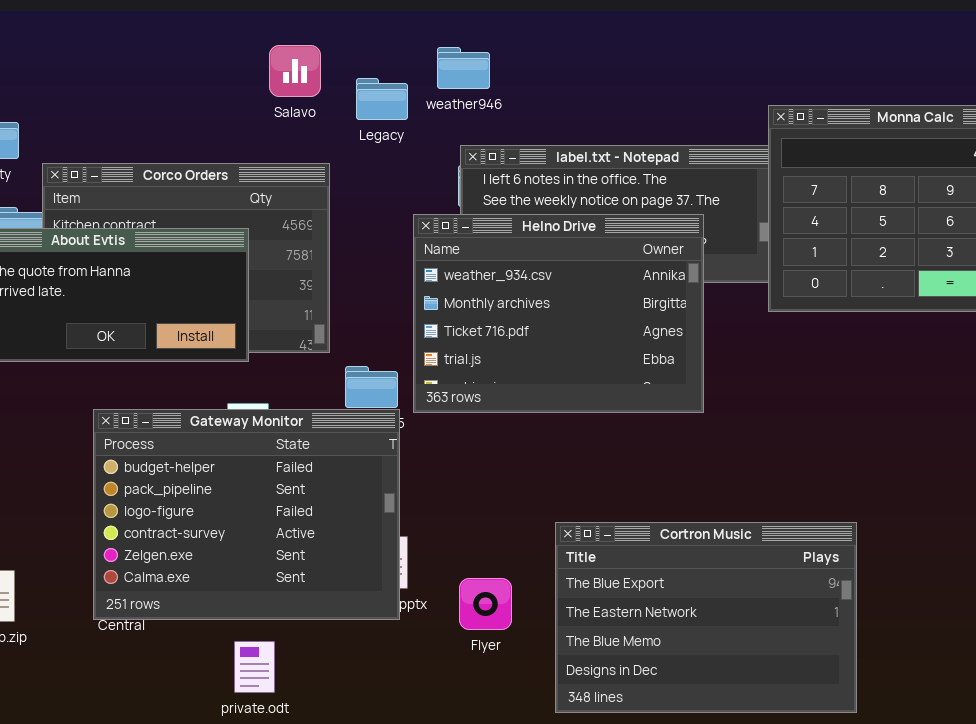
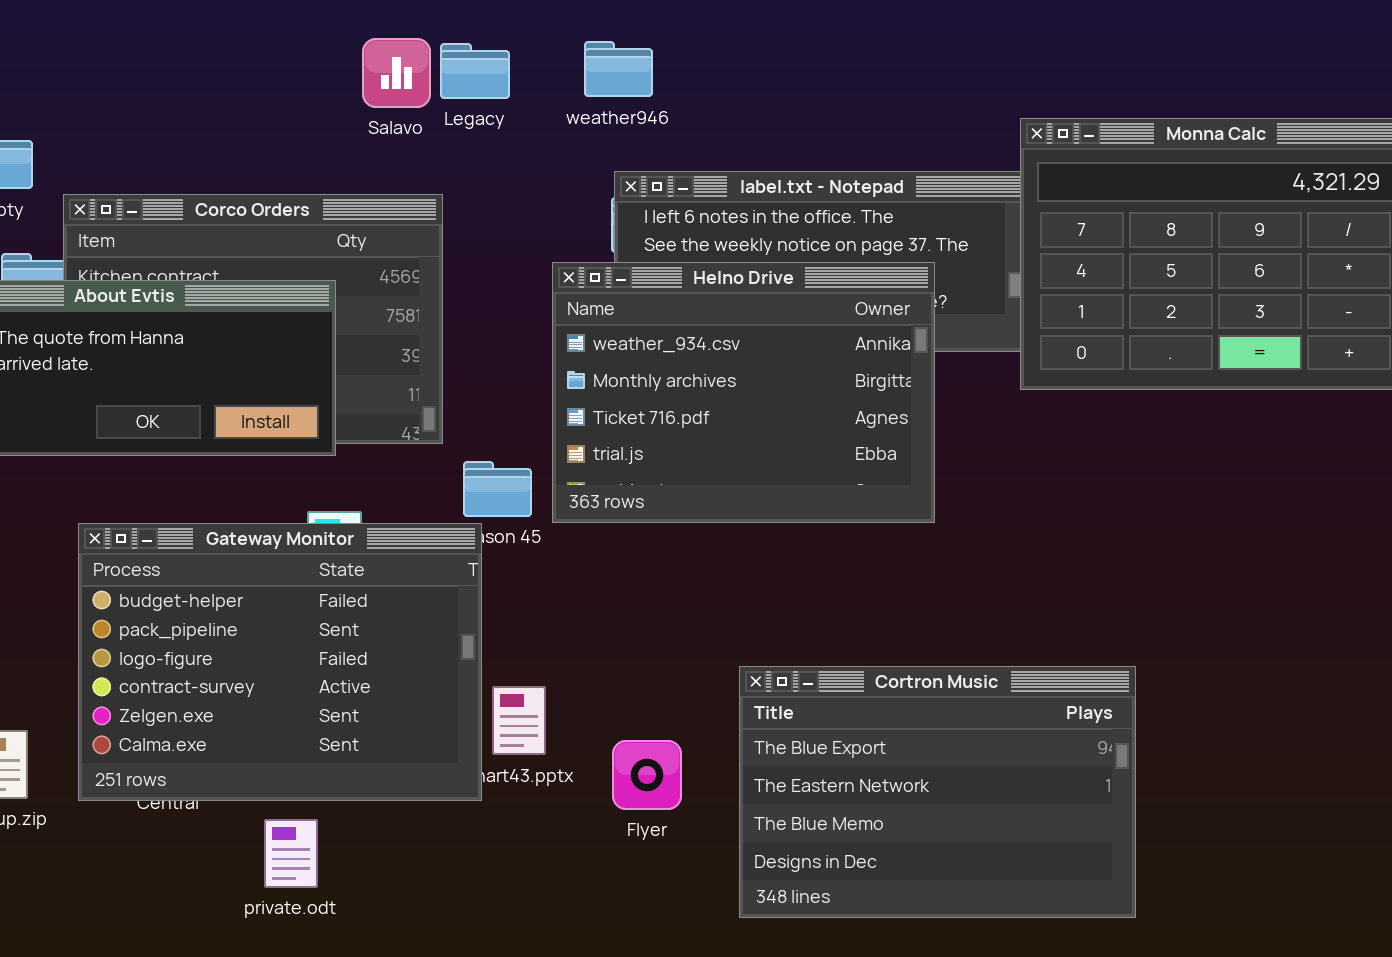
Legacy: [356,78,408,120] -> [440,43,510,99], moved
Gateway Monitor: [93,409,400,620] -> [78,523,482,801], moved
private.odt: [234,641,275,693] -> [264,819,318,888], moved

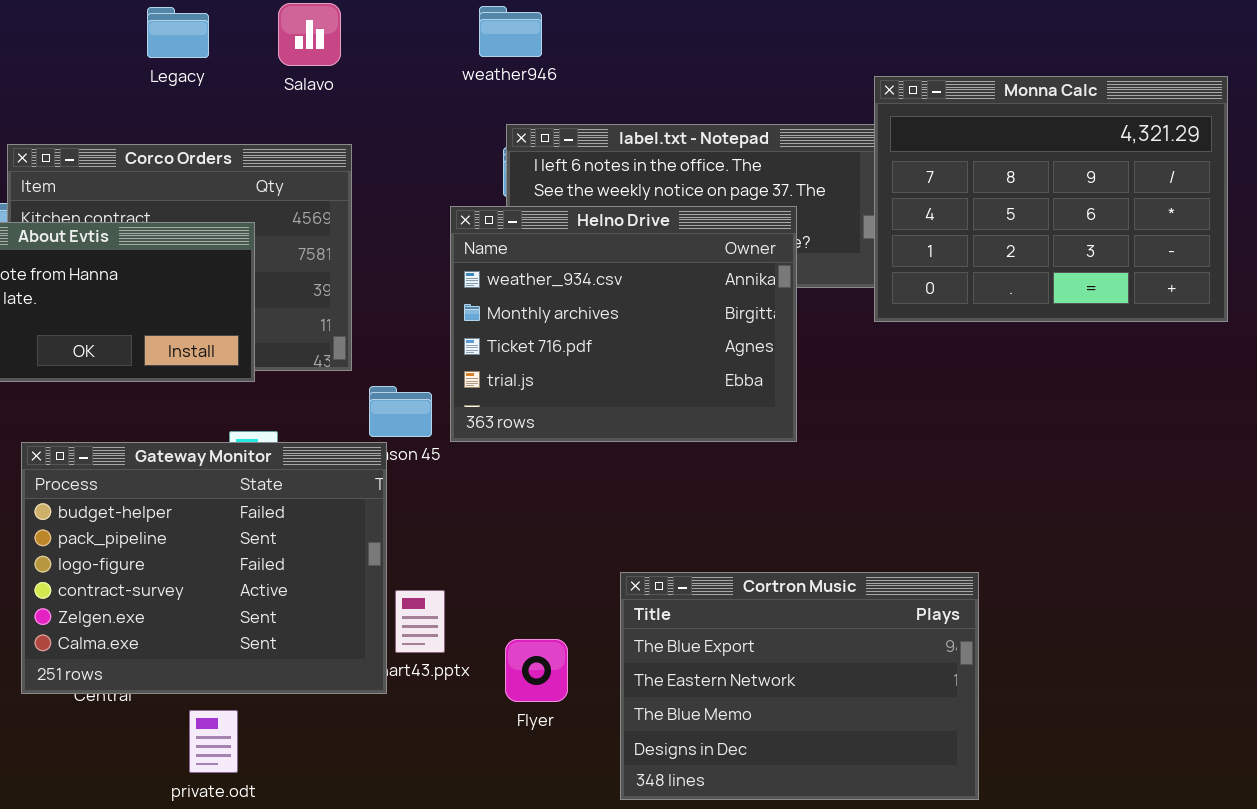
Legacy: [440,43,510,99] -> [147,7,209,58], moved

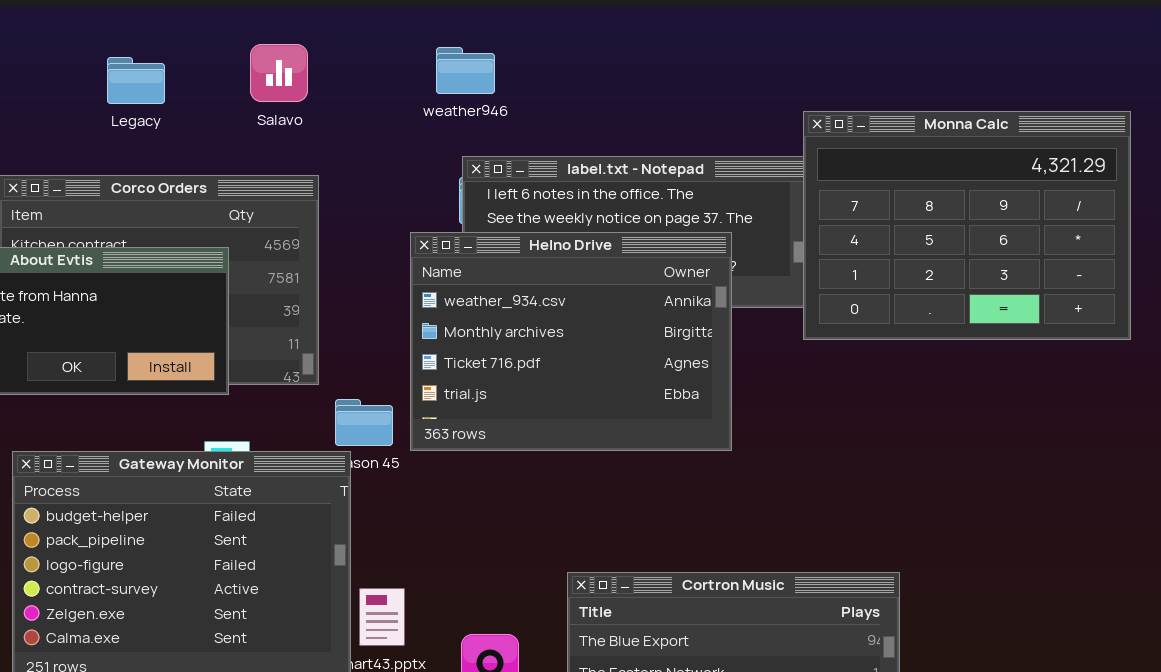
Legacy: [147,7,209,58] -> [107,57,165,104], moved

